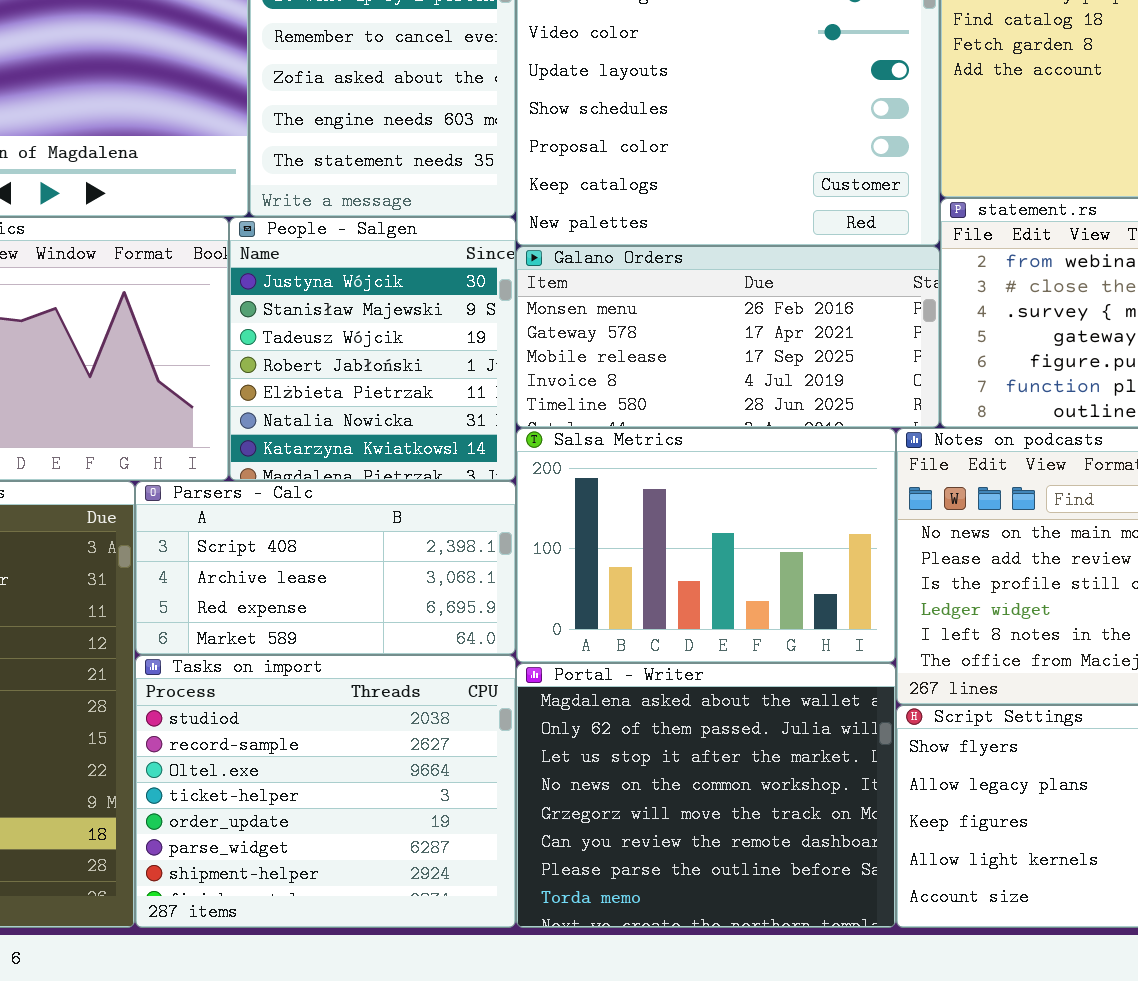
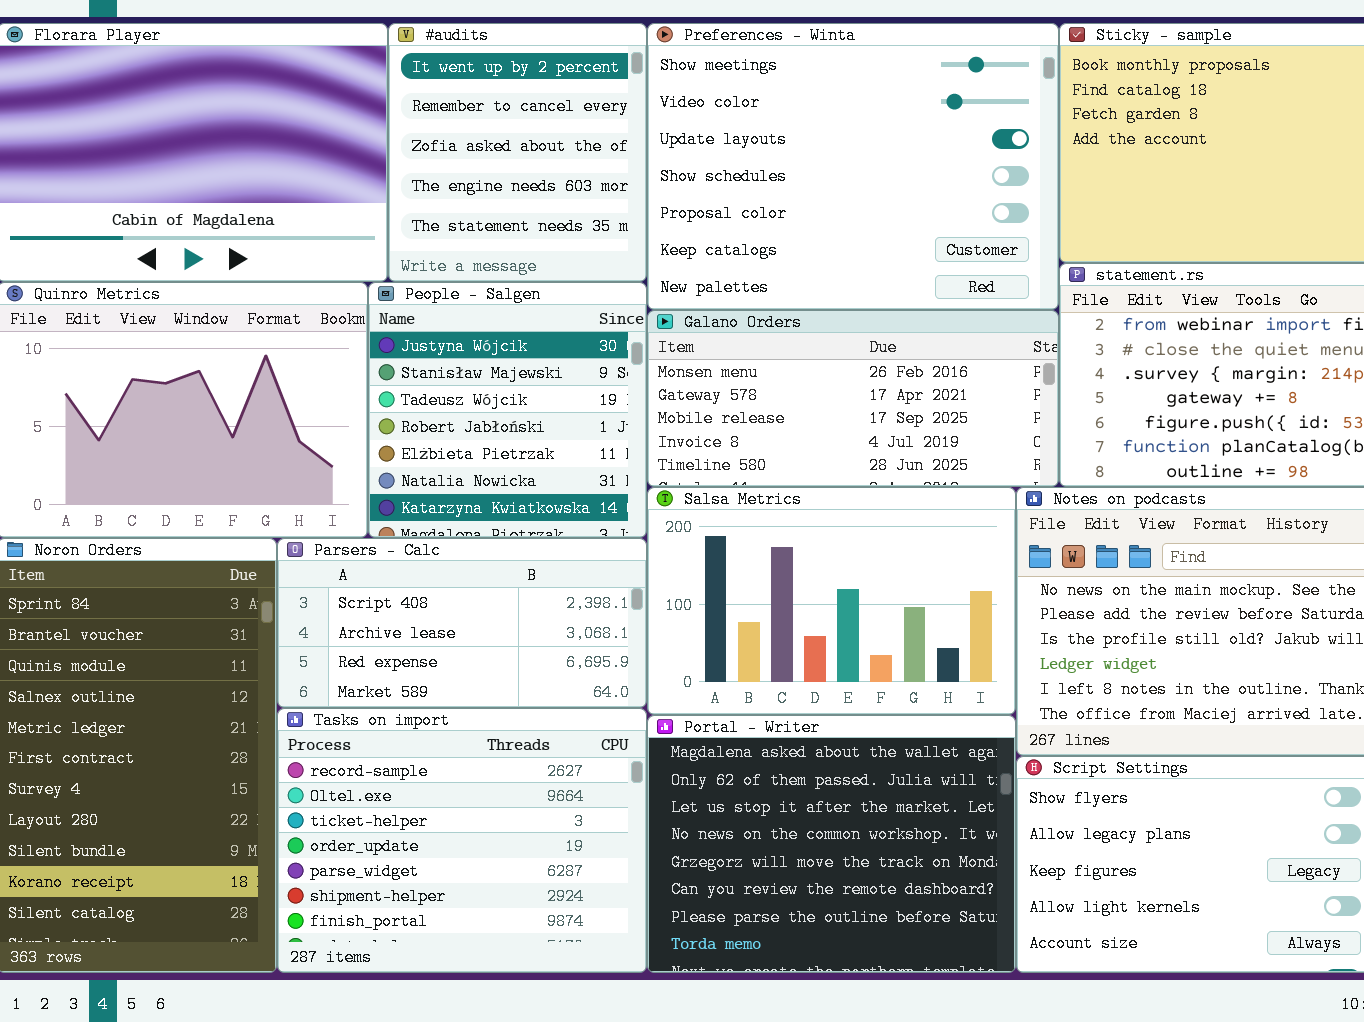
Tasks on import: [135,655,516,928] -> [277,708,647,973], scrolled down 1 row

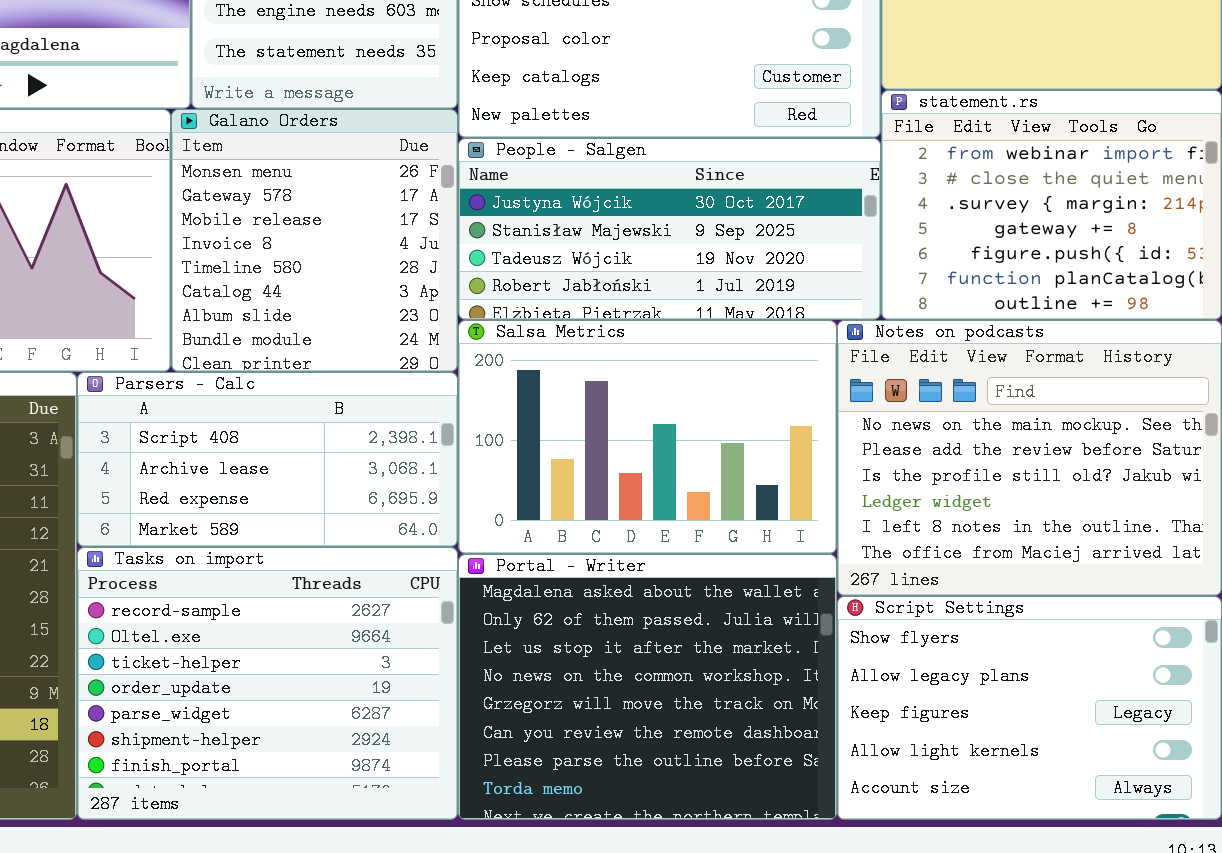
People - Salgen: [368,282,647,538] -> [458,138,881,320], moved, resized
Galano Orders: [647,310,1059,487] -> [171,109,458,372], moved, resized

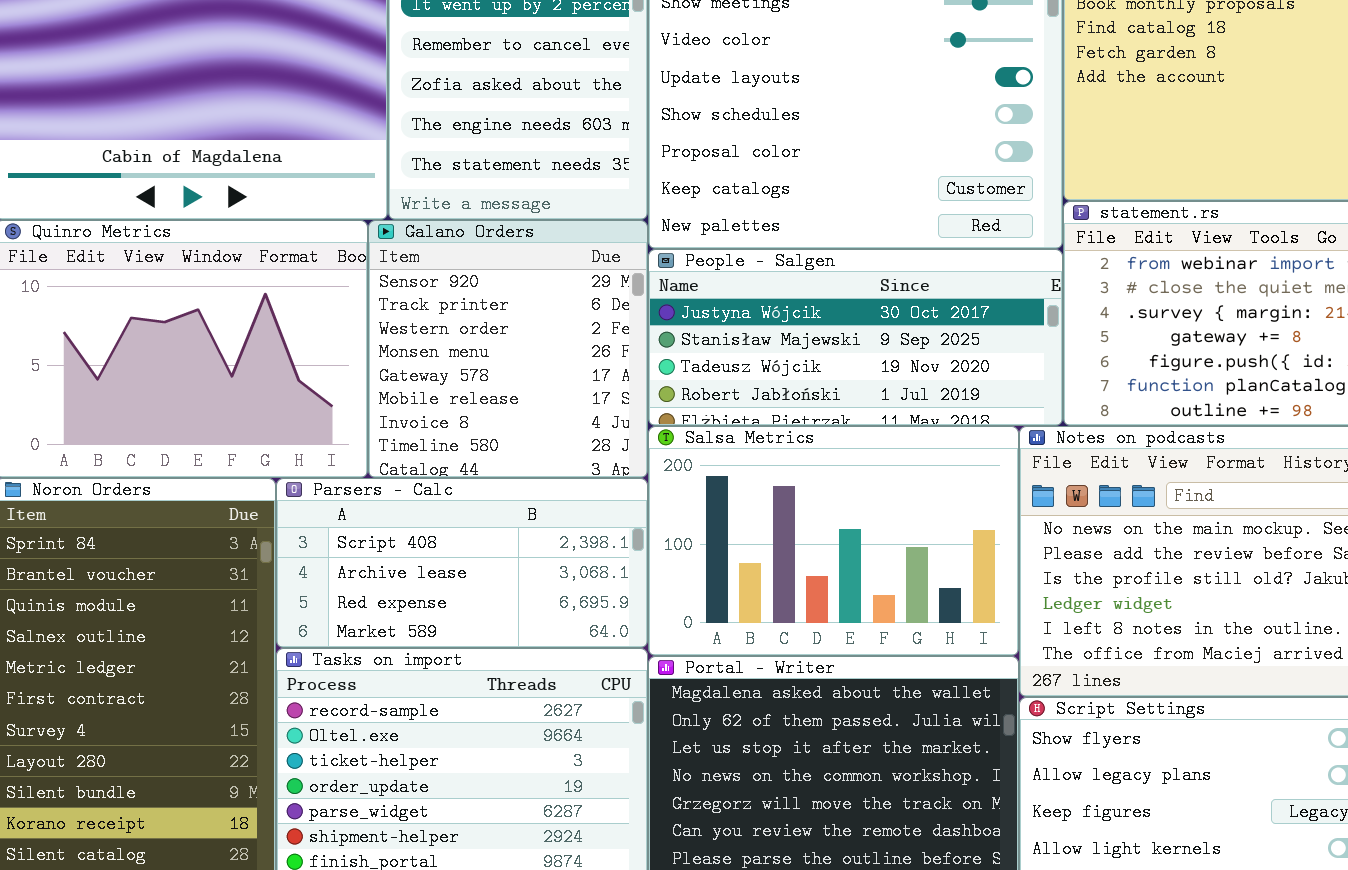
Galano Orders: [171,109,458,372] -> [368,220,648,478], scrolled up 3 rows

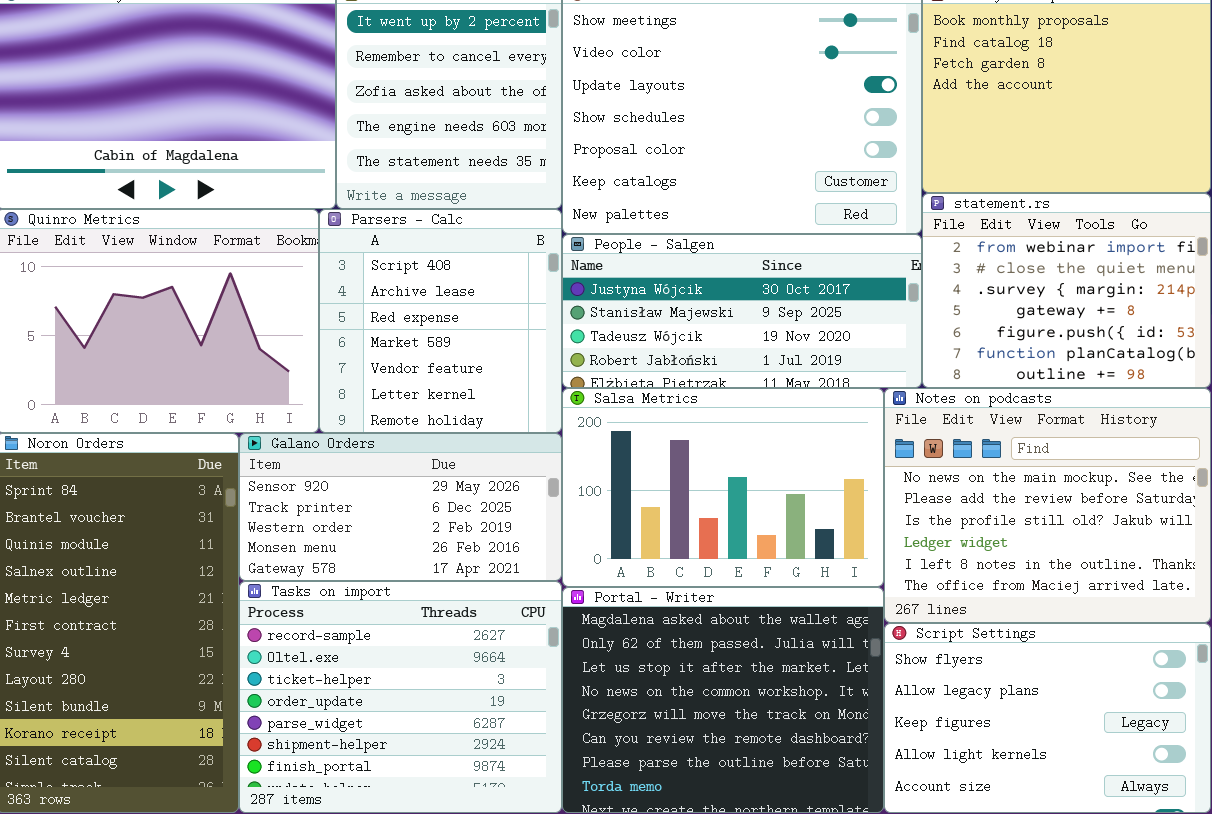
Galano Orders: [368,220,648,478] -> [239,433,562,581], moved, resized
Parsers - Calc: [276,478,648,648] -> [319,209,562,433], moved, resized

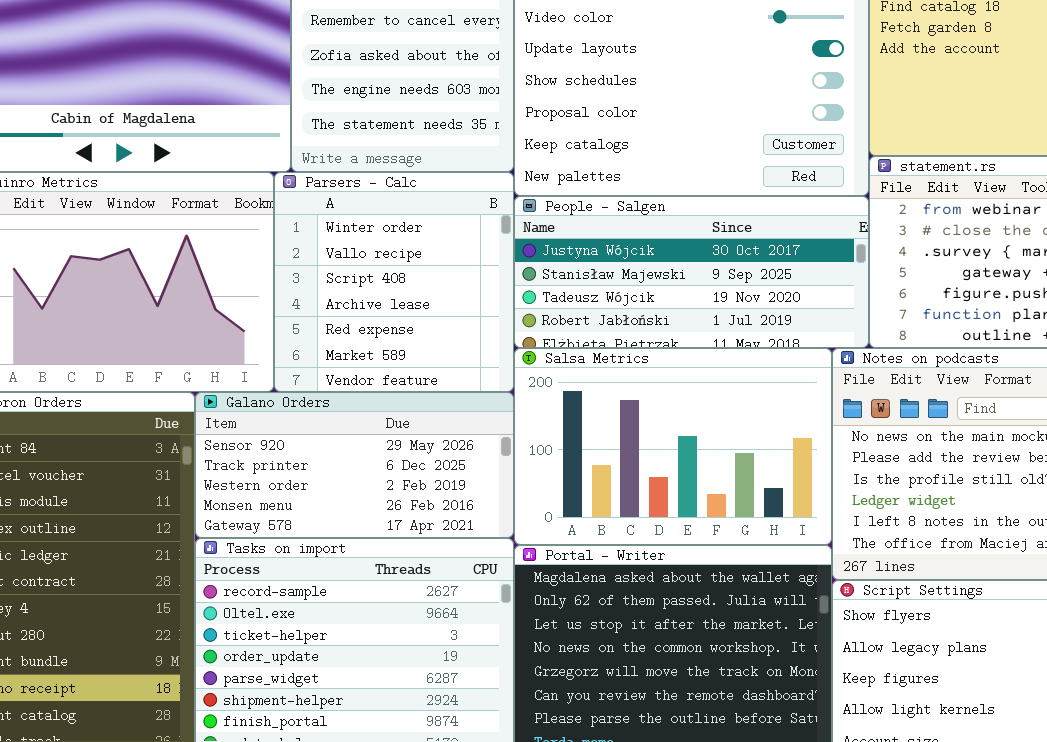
Parsers - Calc: [319,209,562,433] -> [274,172,514,392], scrolled up 2 rows

